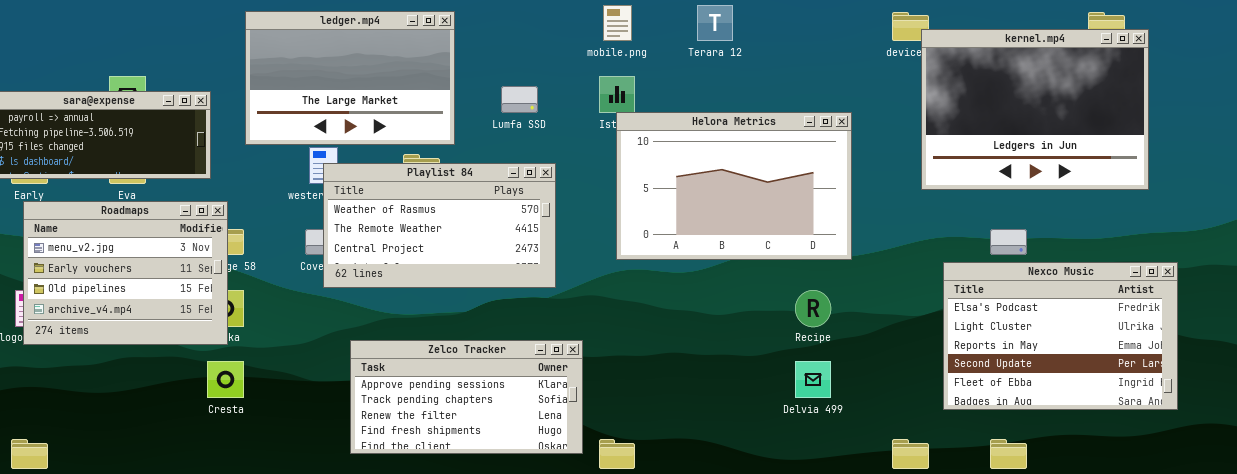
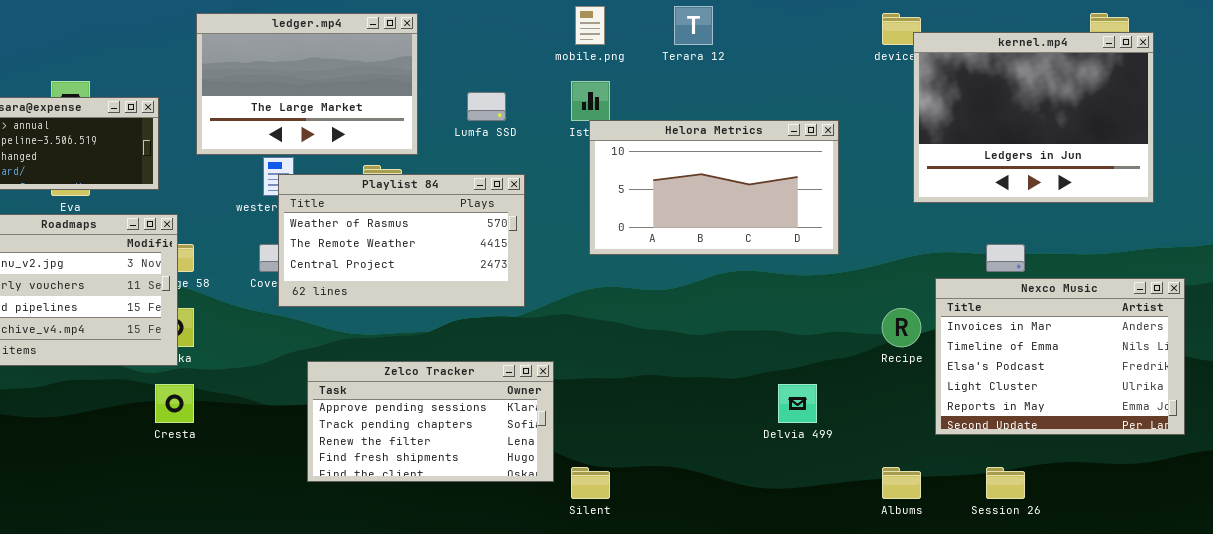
Helora Metrics: [616,112,852,260] -> [589,120,839,255], resized
Nexco Music: [943,262,1178,410] -> [935,278,1185,435], scrolled up 2 rows
Recipe: [795,290,831,327] -> [882,308,921,347], moved

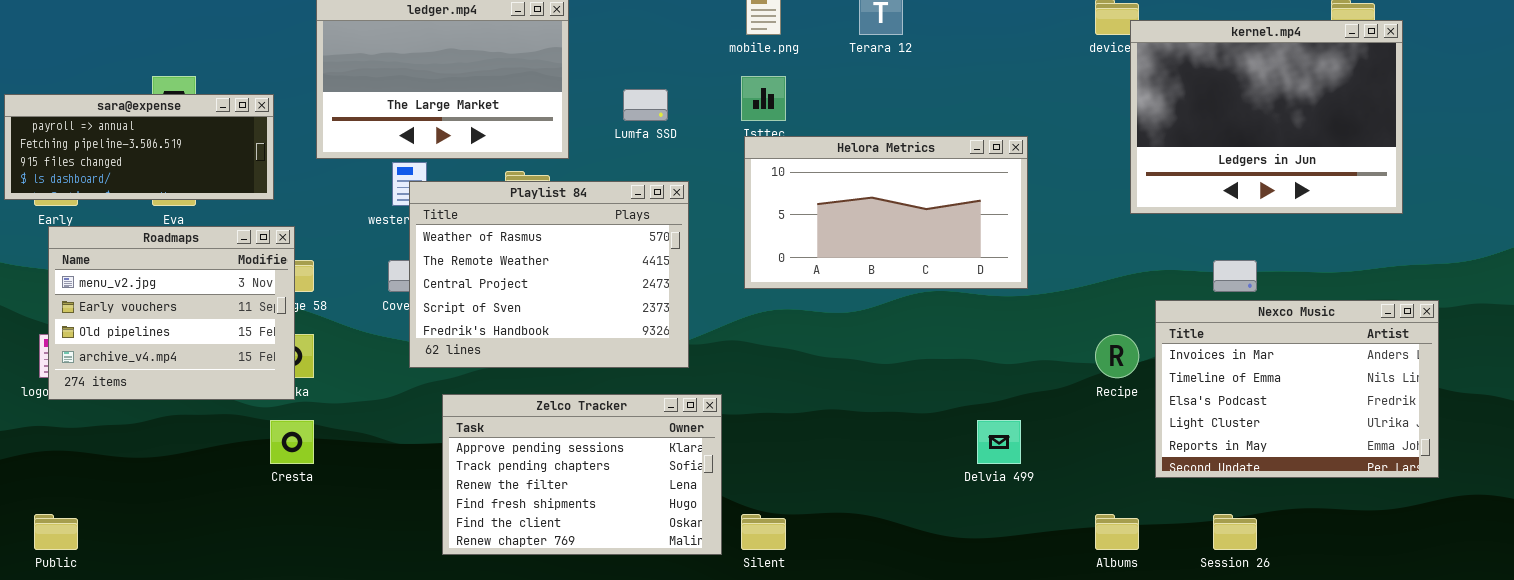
Helora Metrics: [589,120,839,255] -> [744,136,1028,289], moved
Playlist 84: [278,174,525,307] -> [409,181,689,368], resized
Zelco Tracker: [307,361,554,482] -> [442,394,722,555], resized

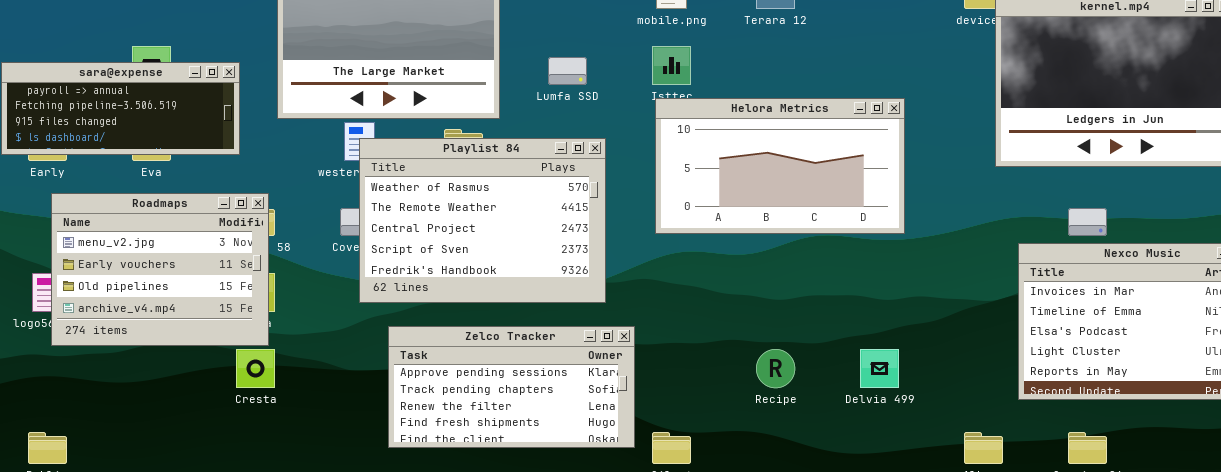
Roadmaps: [48,226,295,400] -> [51,193,269,346], moved
Recipe: [1095,334,1139,378] -> [756,349,795,388], moved
Zelco Tracker: [442,394,722,555] -> [388,326,635,448], resized

